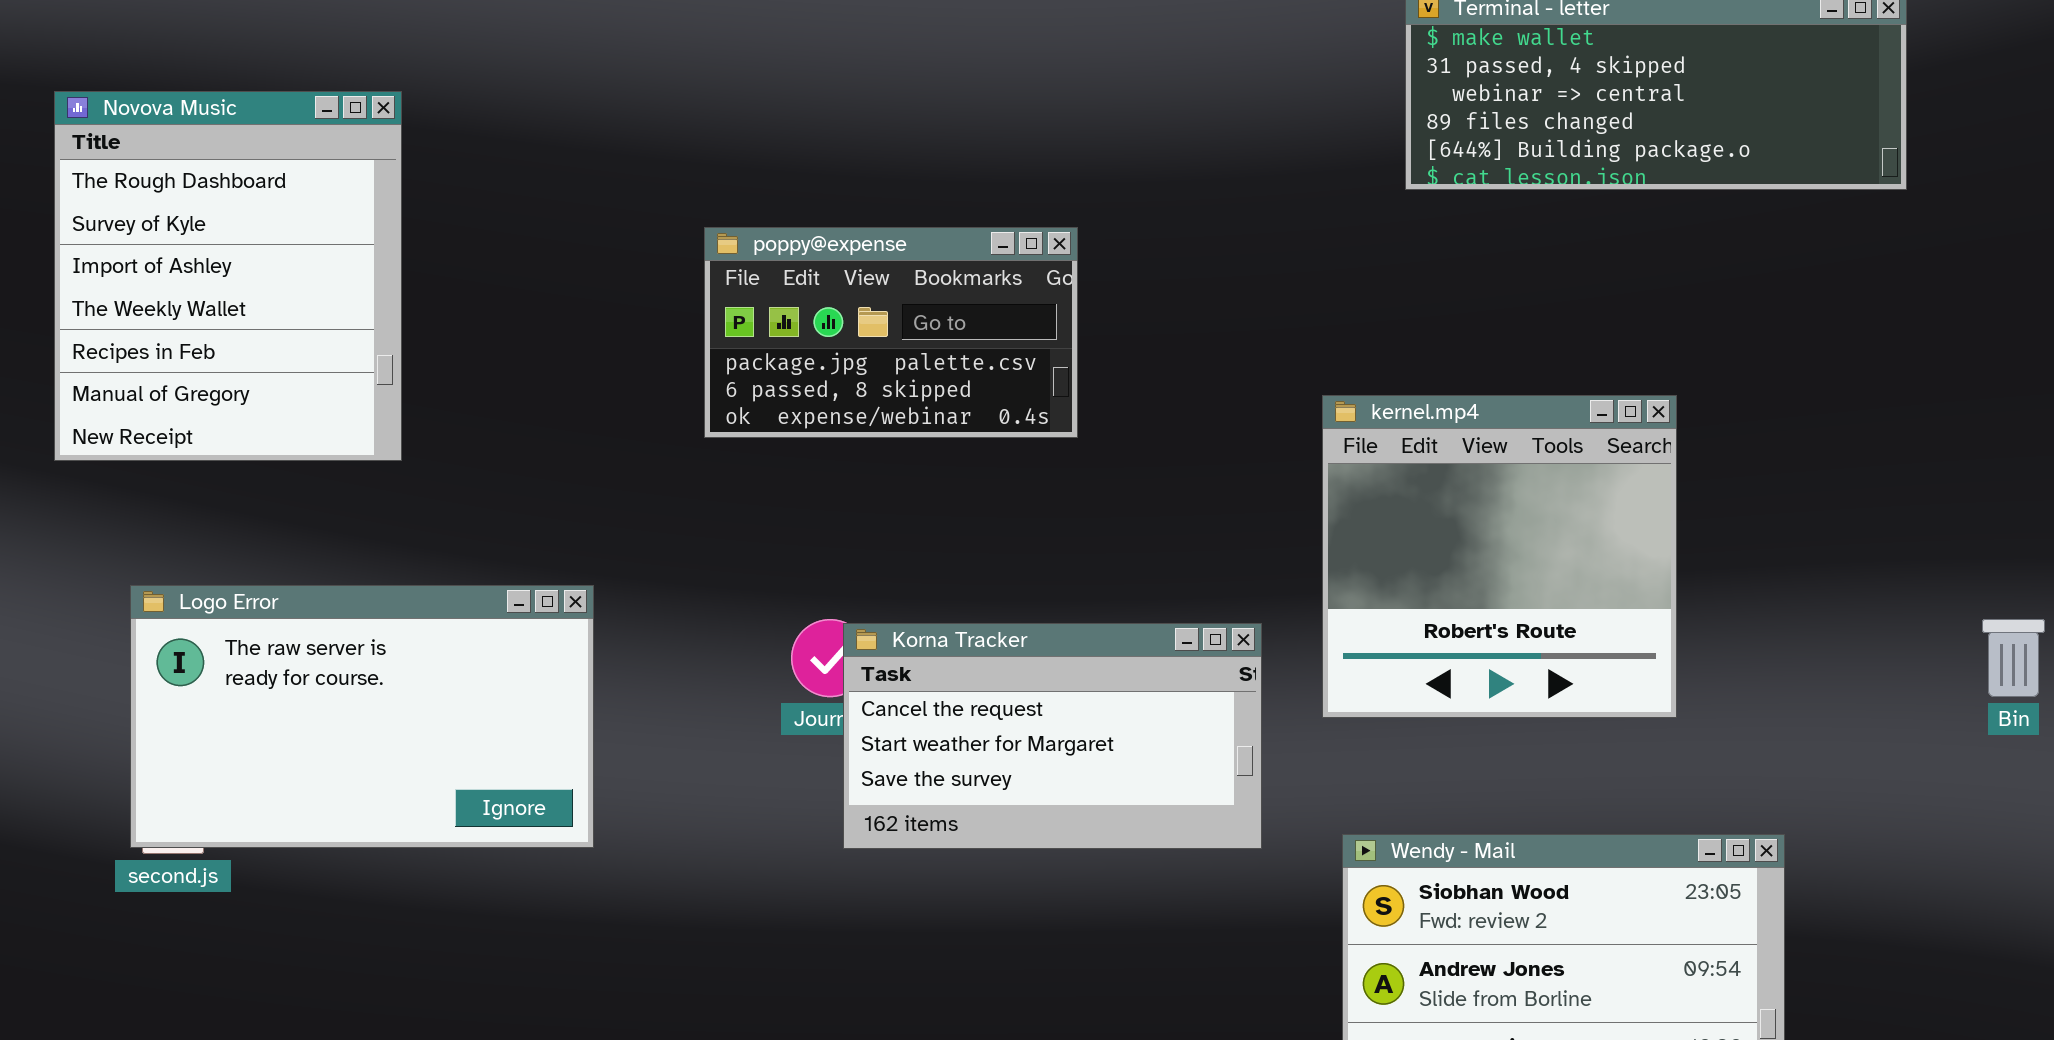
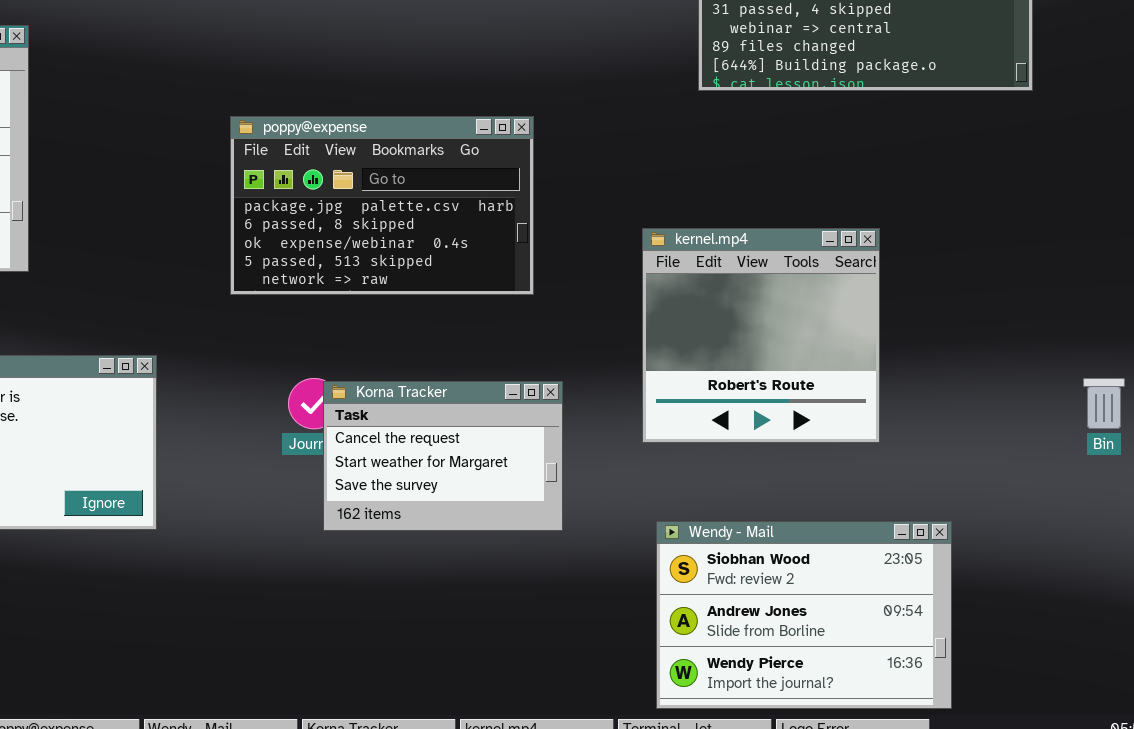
poppy@expense: [704,227,1078,438] -> [230,116,534,295], resized
Korna Tracker: [843,623,1262,849] -> [323,381,563,531], resized

